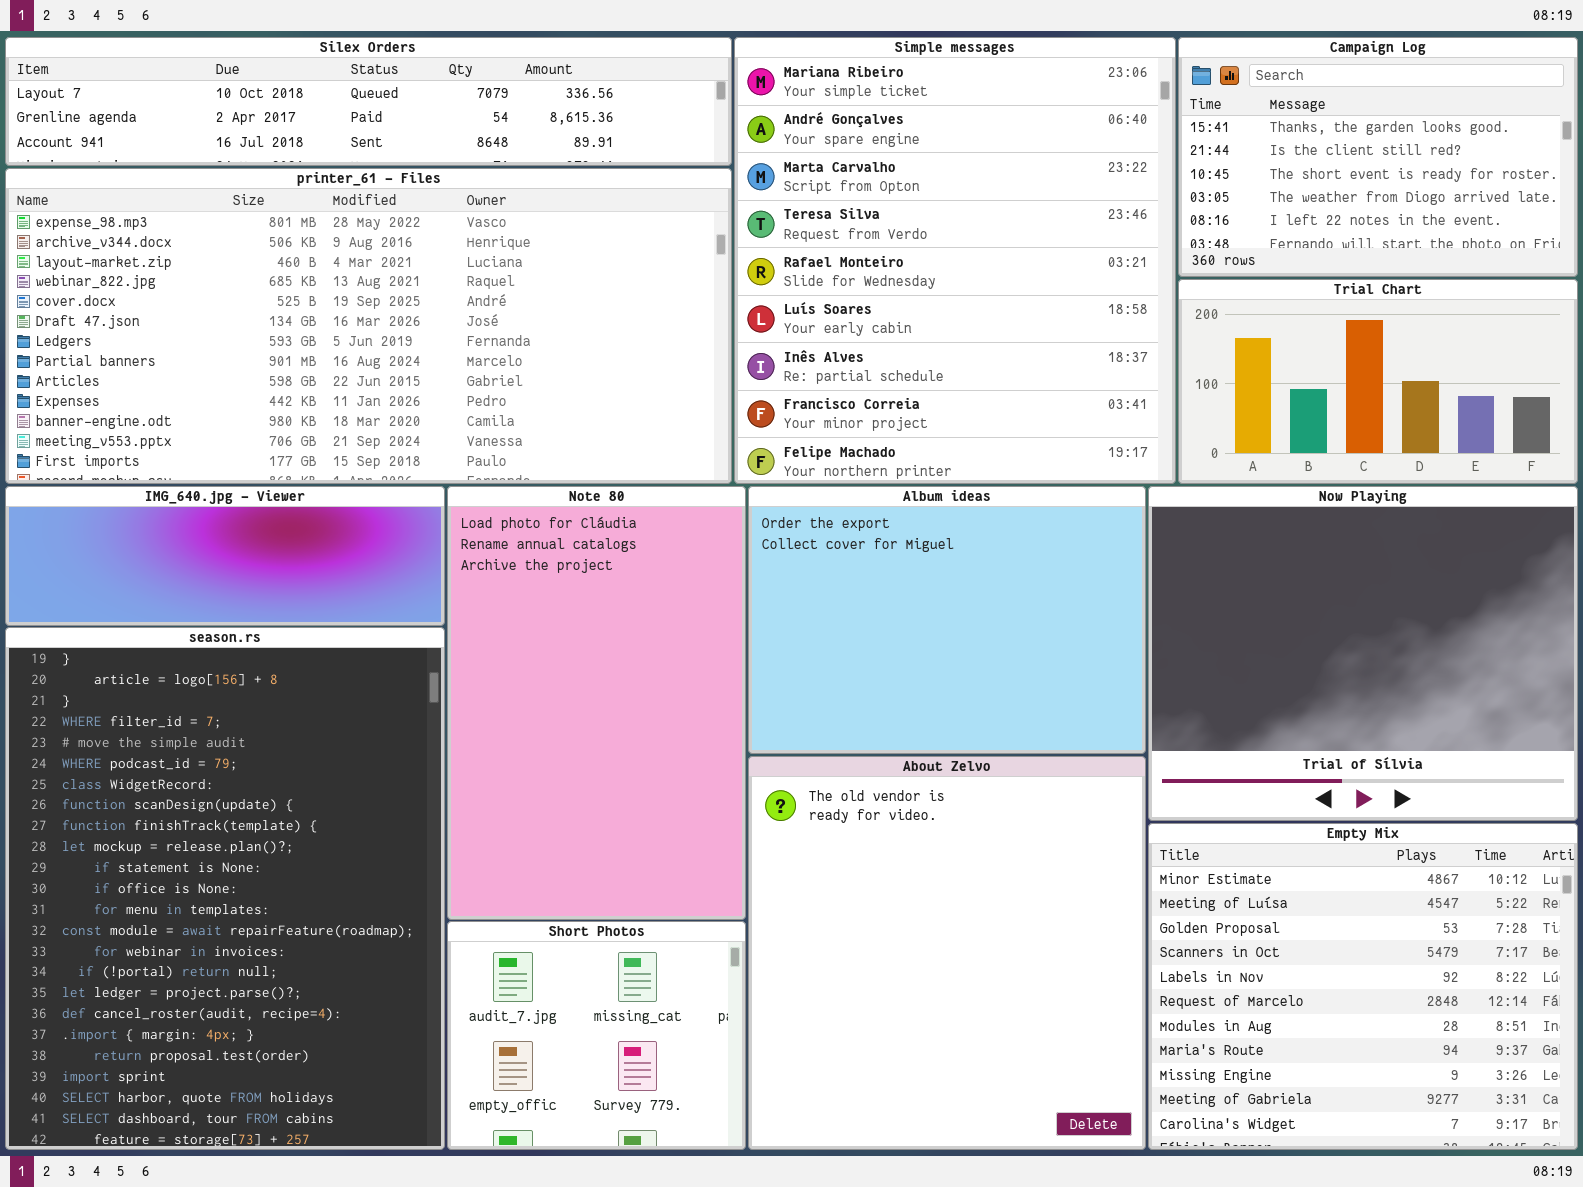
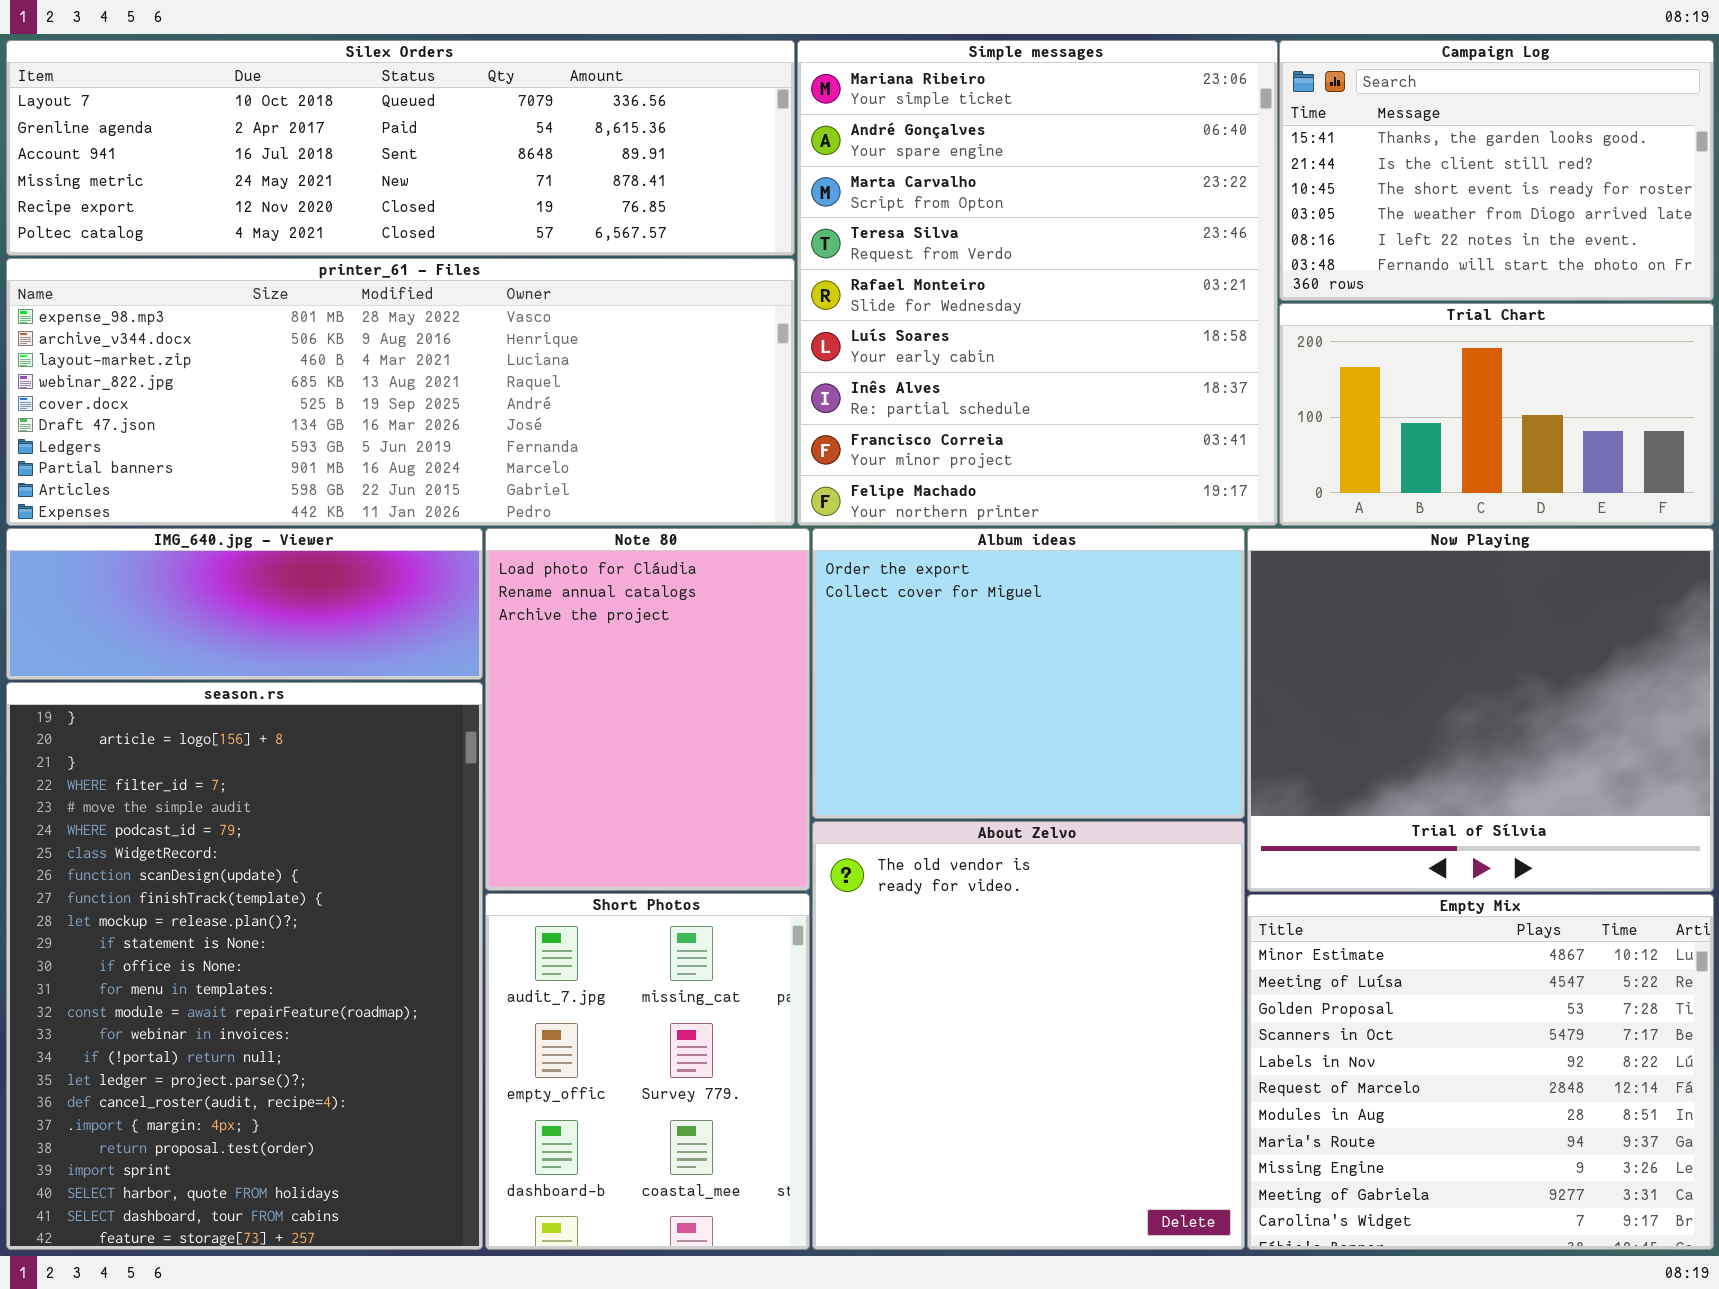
Silex Orders: [5,37,732,166] -> [6,40,795,256], resized
printer_61 - Files: [5,168,732,484] -> [6,258,795,526], resized
Note 80: [447,486,746,920] -> [485,528,810,891], resized
Short Photos: [447,921,746,1150] -> [485,893,810,1250], resized

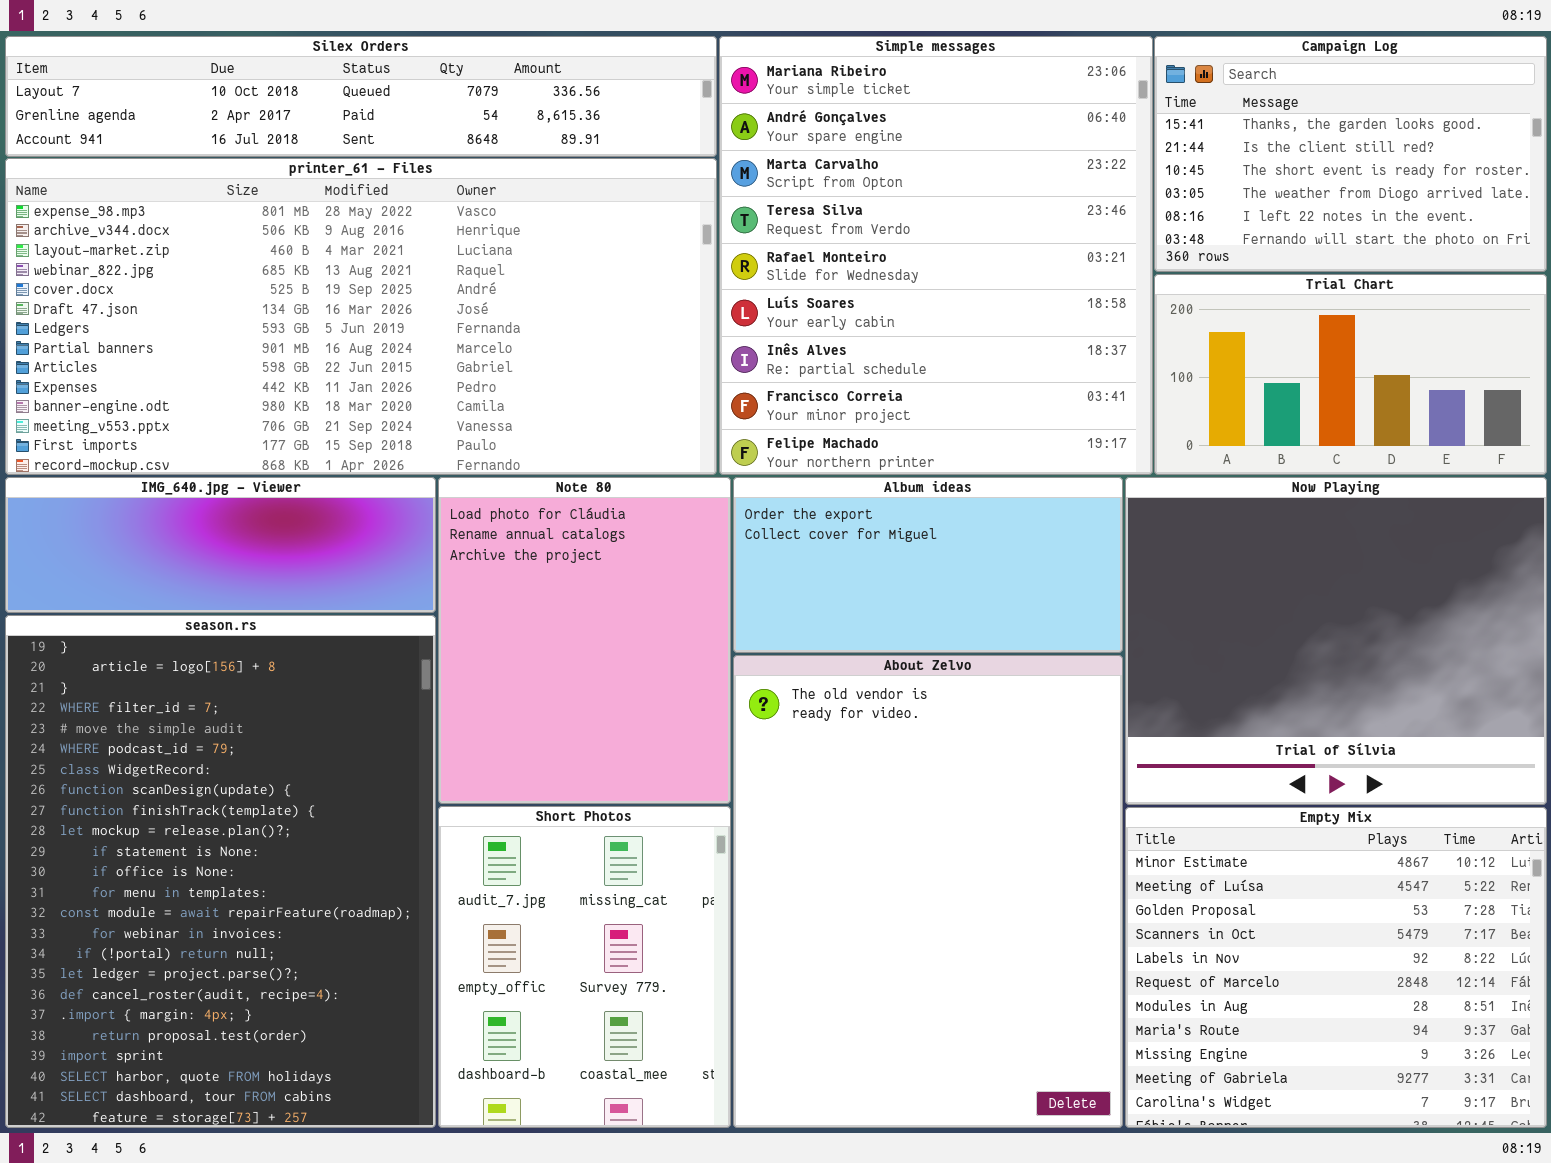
Silex Orders: [6,40,795,256] -> [5,36,717,157], resized
printer_61 - Files: [6,258,795,526] -> [5,158,717,475], resized
Album ideas: [812,528,1245,819] -> [733,477,1123,653], resized
About Zelvo: [812,821,1245,1250] -> [733,655,1123,1128], resized

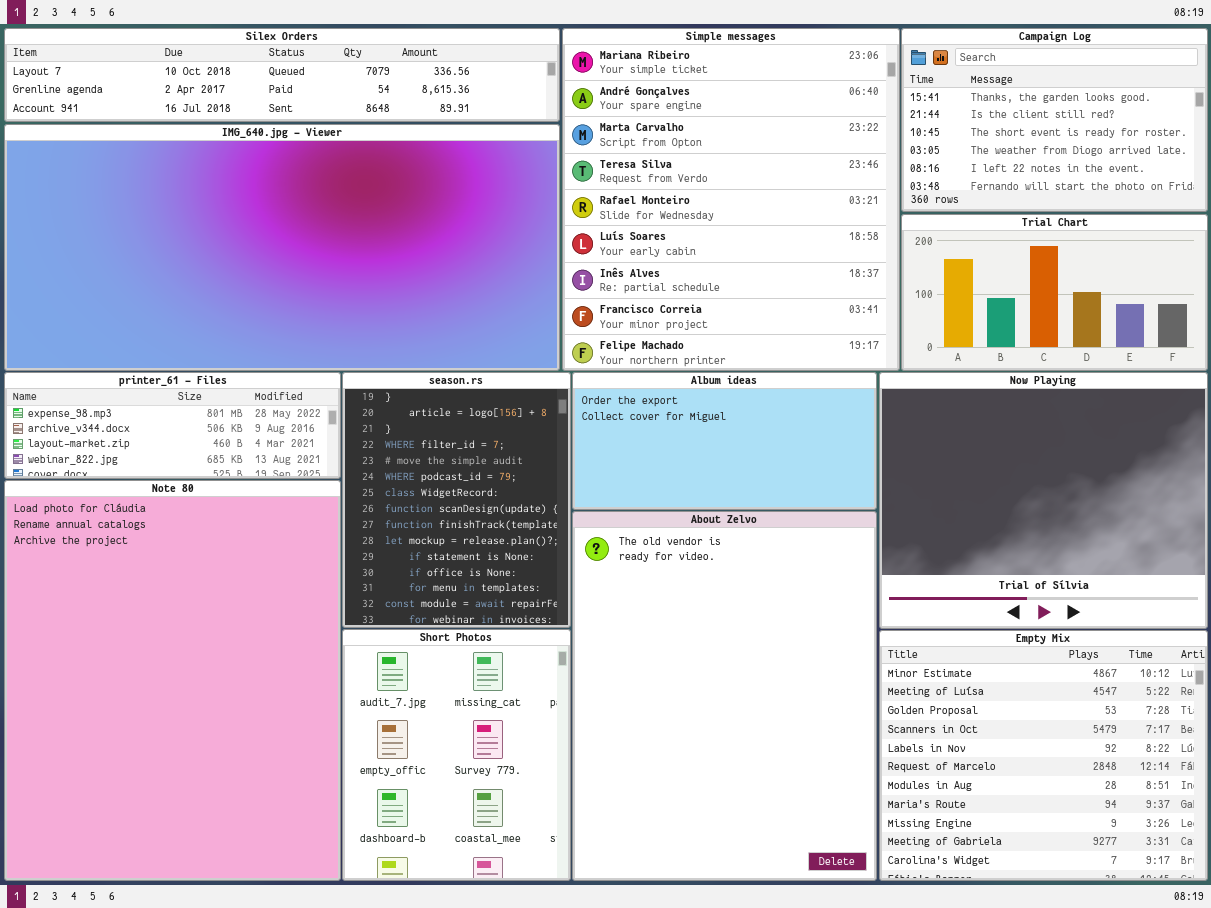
printer_61 - Files: [5,158,717,475] -> [4,372,341,479], moved, resized
IMG_640.jpg - Viewer: [5,477,436,613] -> [4,124,560,371], moved, resized
Note 80: [438,477,731,804] -> [4,480,341,881], moved, resized
season.rs: [5,615,436,1128] -> [342,372,571,628], moved, resized

